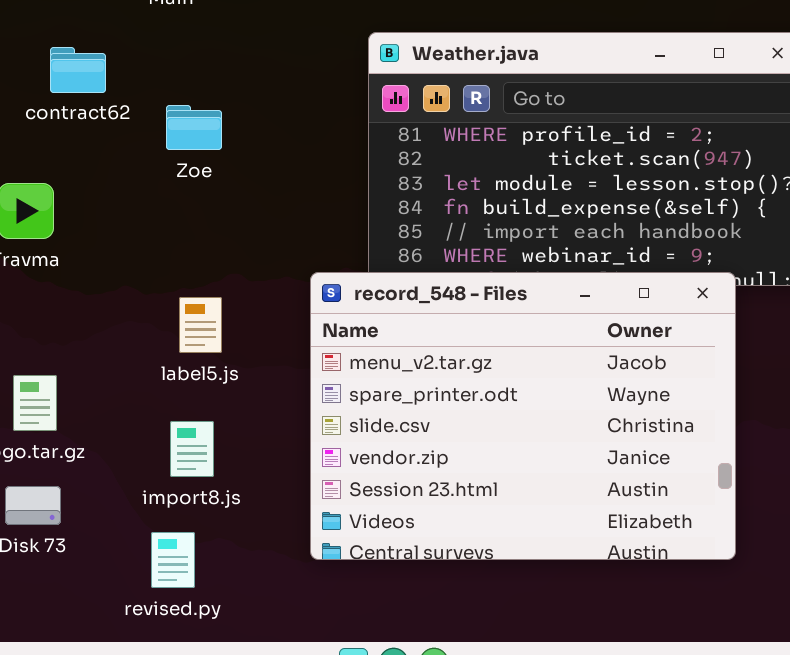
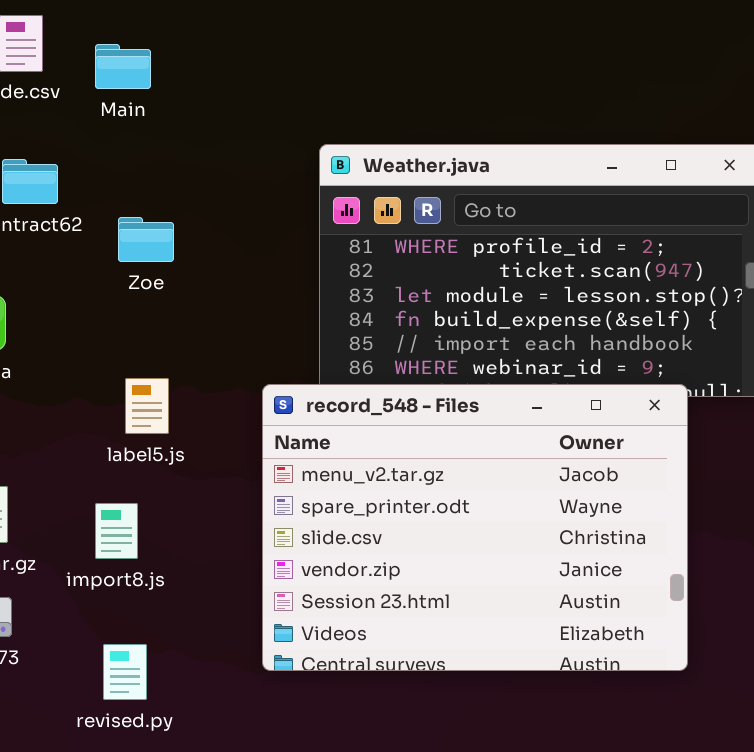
label5.js: [179,297,222,353] -> [125,378,169,434], moved
import8.js: [170,421,214,477] -> [95,503,138,559], moved

